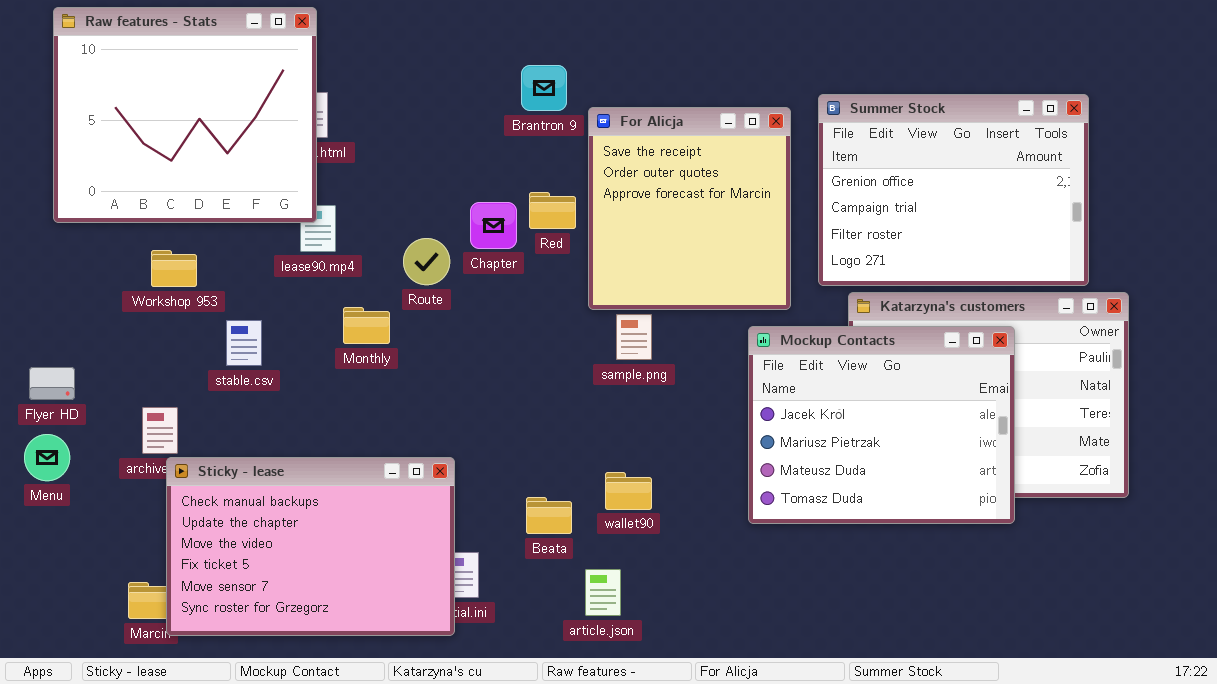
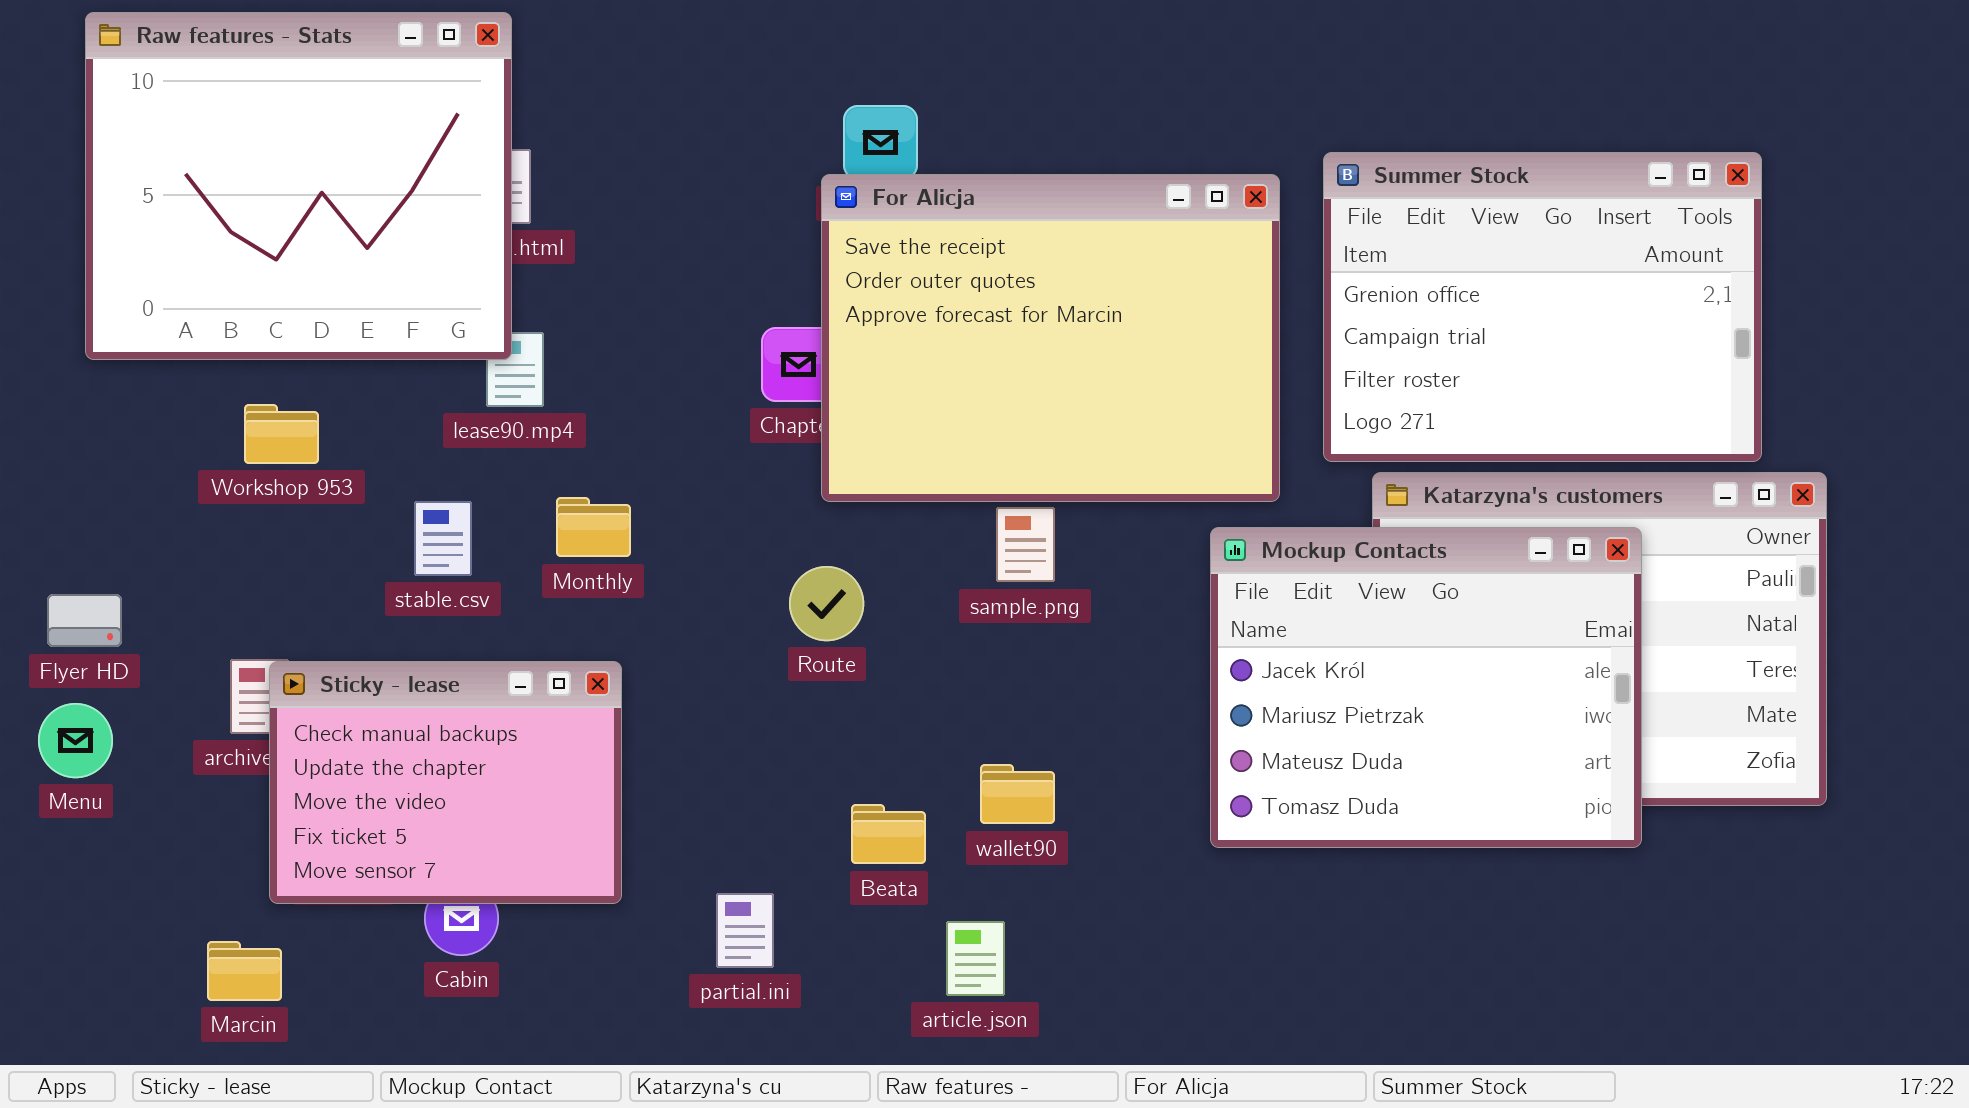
For Alicja: [588,107,791,310] -> [821,174,1280,502], resized
Route: [403,238,450,285] -> [789,566,864,641], moved
stable.csv: [226,320,262,366] -> [414,501,472,576], moved
Sticky - lease: [166,457,455,636] -> [269,661,622,904], moved, resized

